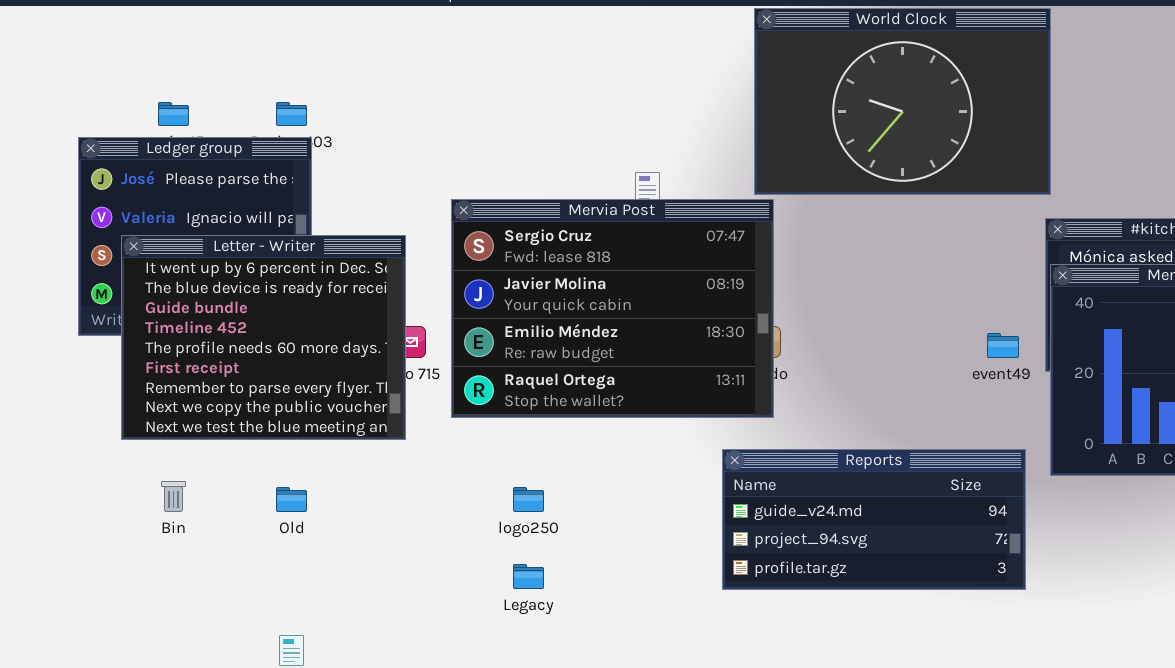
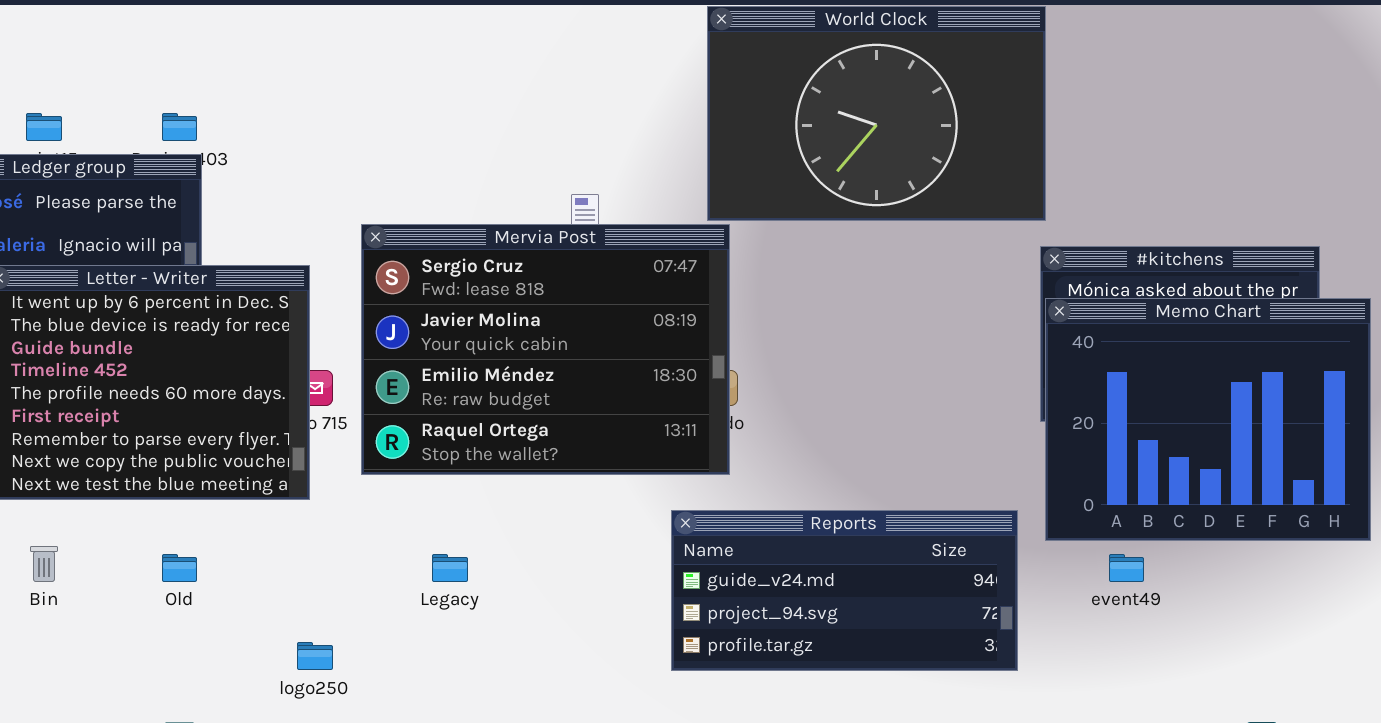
event49: [987,333,1019,358] -> [1109,554,1144,582], moved
logo250: [513,487,544,512] -> [297,642,333,670], moved
Legacy: [513,564,544,589] -> [432,554,468,582], moved

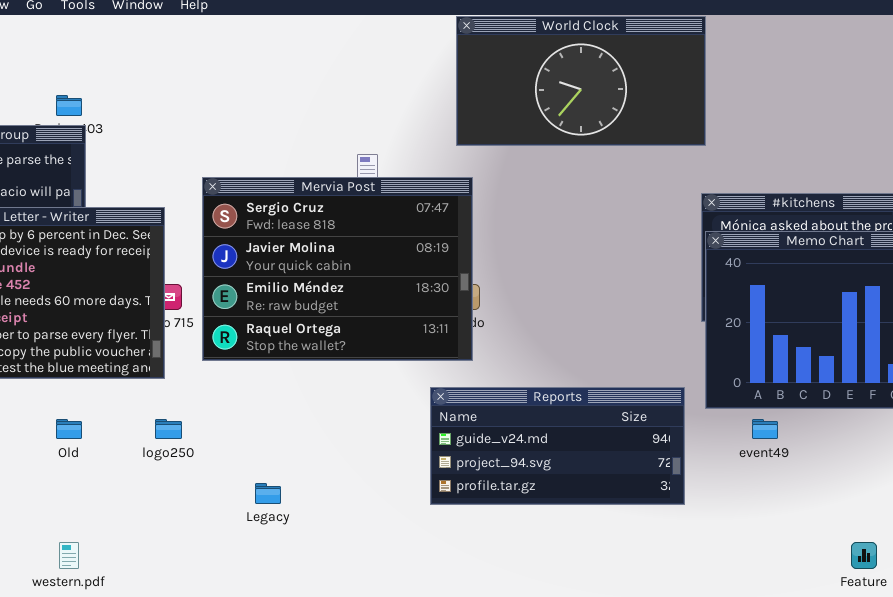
World Clock: [707,6,1046,221] -> [456,16,706,146], resized
Legacy: [432,554,468,582] -> [255,483,281,504], moved
logo250: [297,642,333,670] -> [155,419,182,439], moved

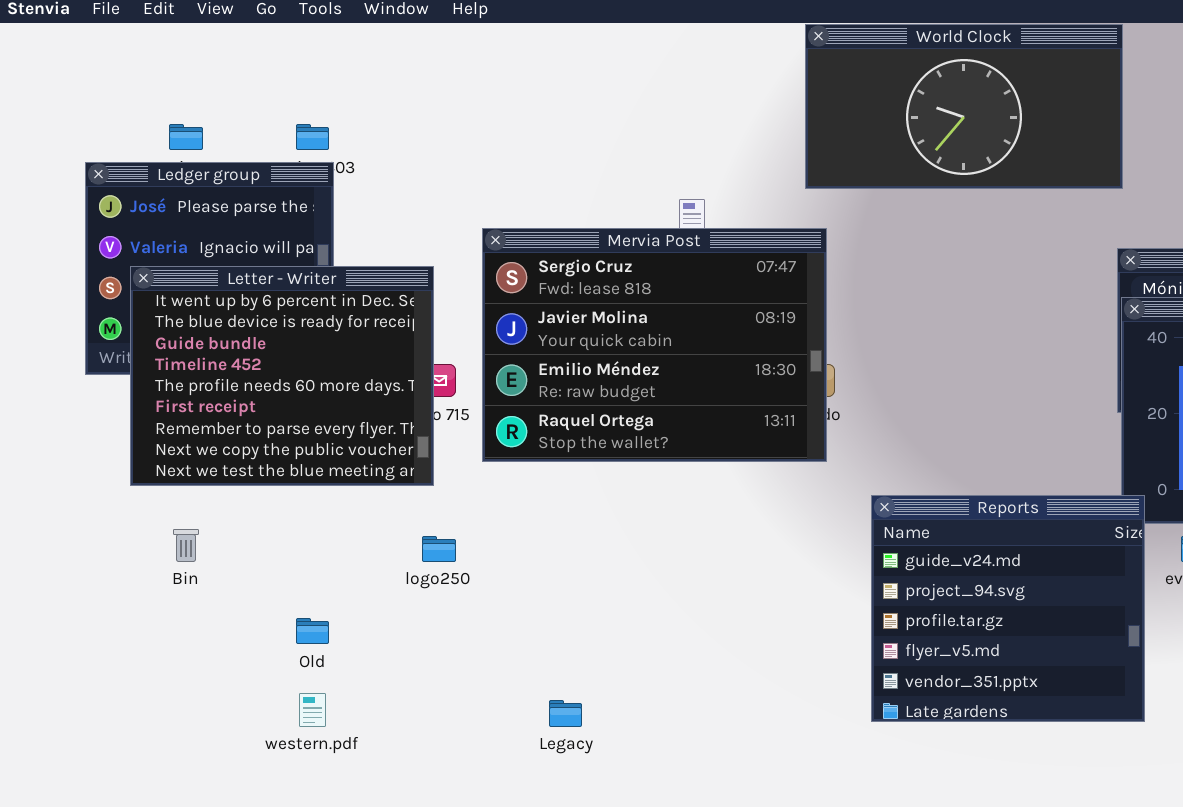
Reports: [430,387,685,505] -> [871,495,1145,722], moved, resized
Old: [56,419,82,439] -> [296,618,329,644], moved
Legacy: [255,483,281,504] -> [549,700,582,727], moved

